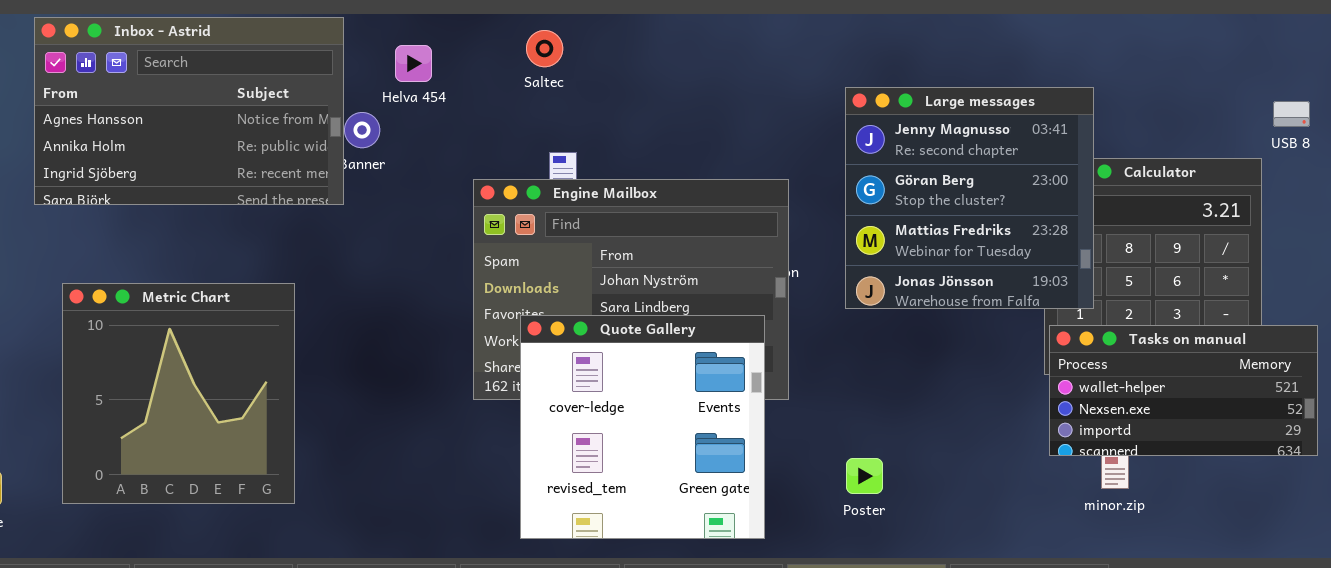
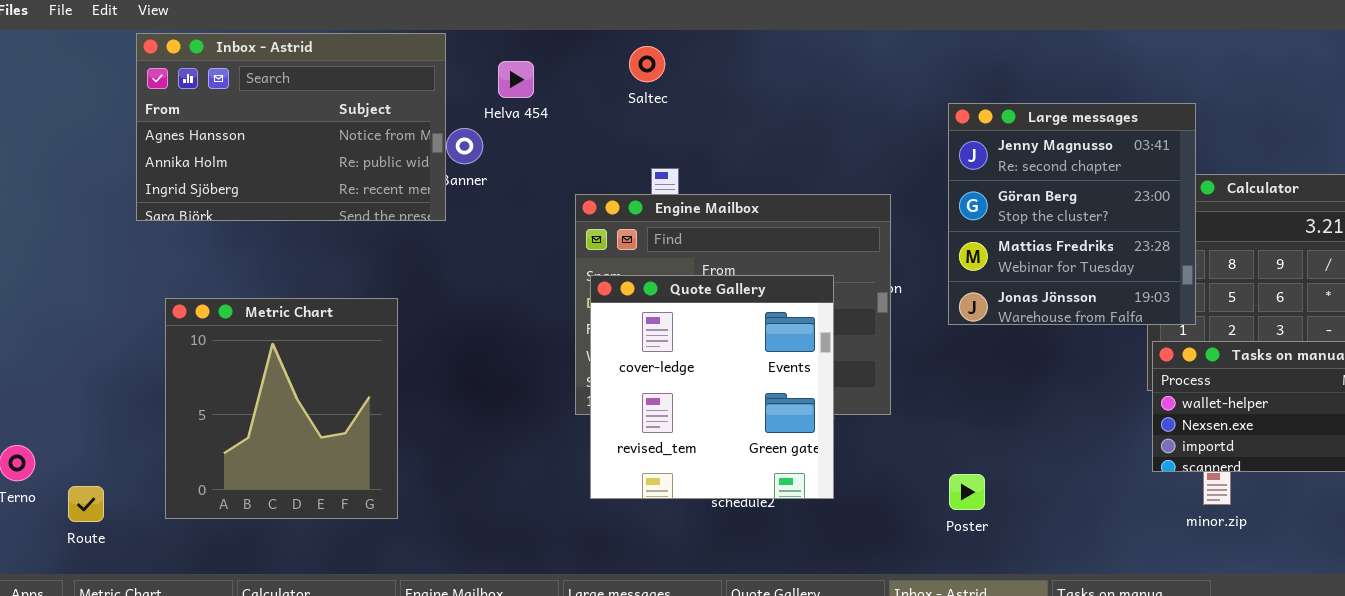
Quote Gallery: [520,315,765,539] -> [590,275,834,499], moved

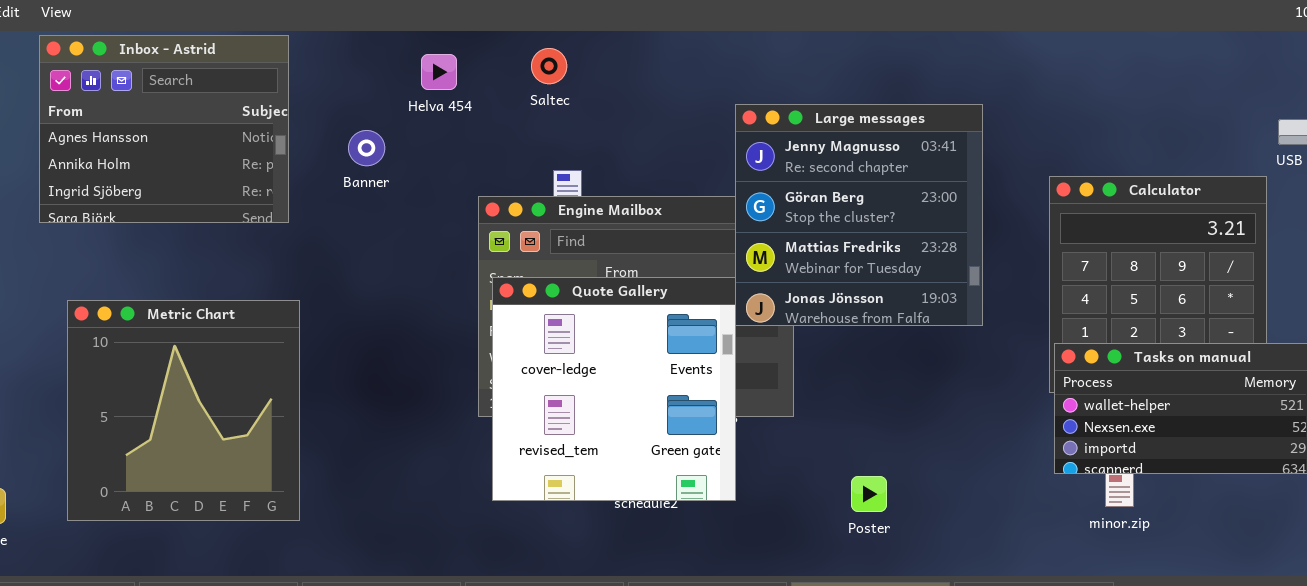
Inbox - Astrid: [136,33,446,221] -> [39,35,289,223], resized
Helva 454: [498,61,534,98] -> [421,54,457,90], moved
Large messages: [948,103,1196,325] -> [735,104,983,326], moved

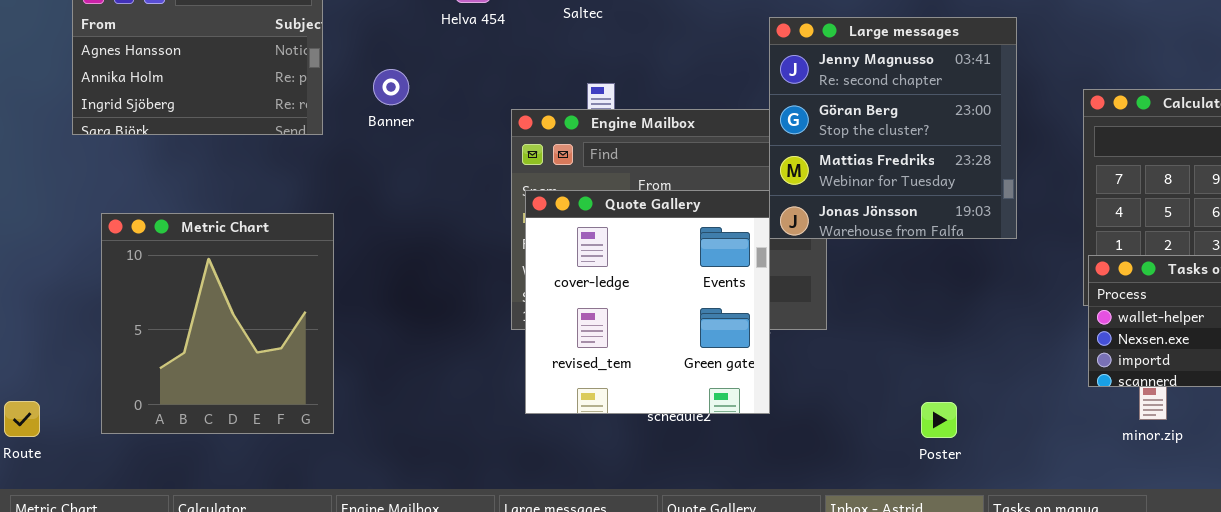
Banner: [348,130,385,166] -> [373,69,409,105], moved
Poster: [851,476,887,512] -> [921,402,957,438], moved

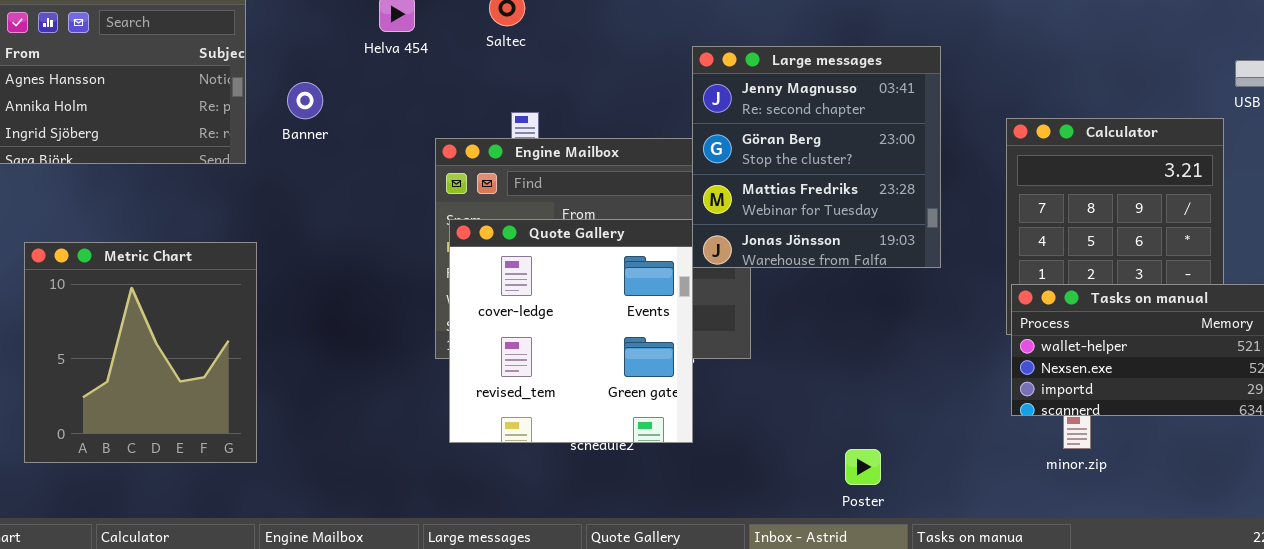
Banner: [373,69,409,105] -> [287,82,323,119], moved
Poster: [921,402,957,438] -> [845,449,881,485], moved

